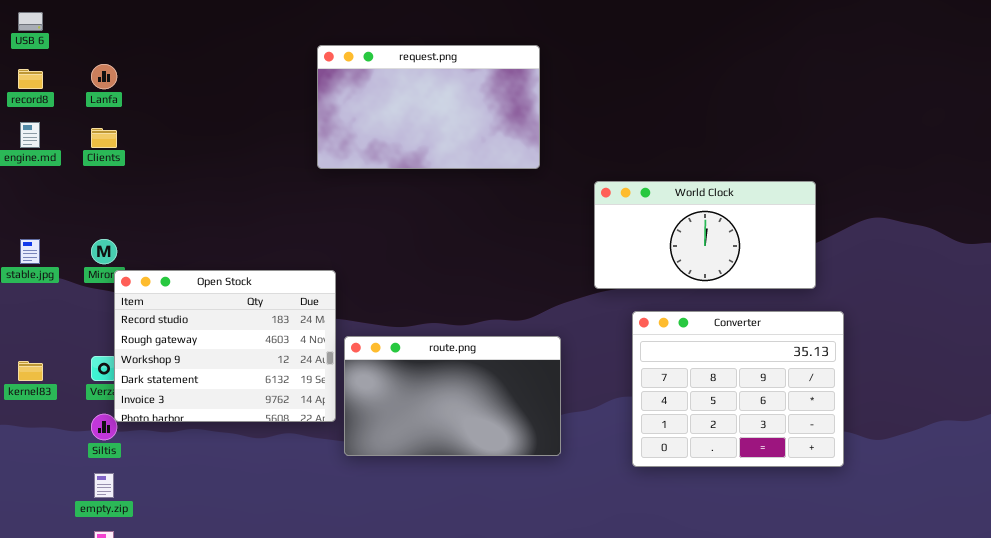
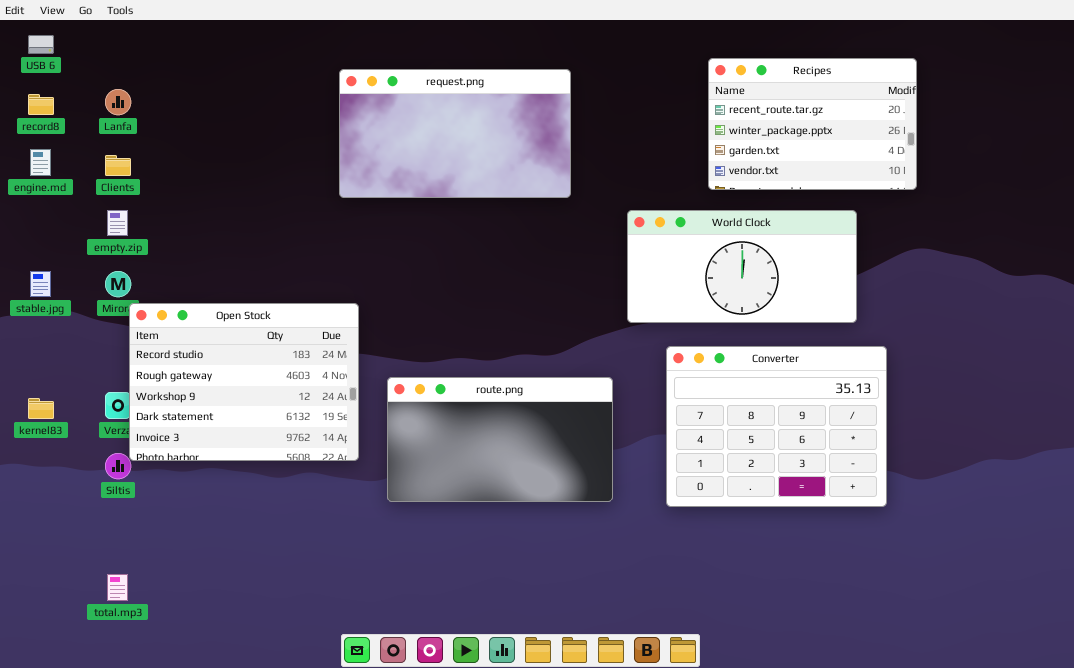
Recipes: none -> [708,58,917,190], opened
route.png: [344,336,561,456] -> [387,377,613,502], moved
empty.zip: [94,473,114,498] -> [107,210,128,236], moved

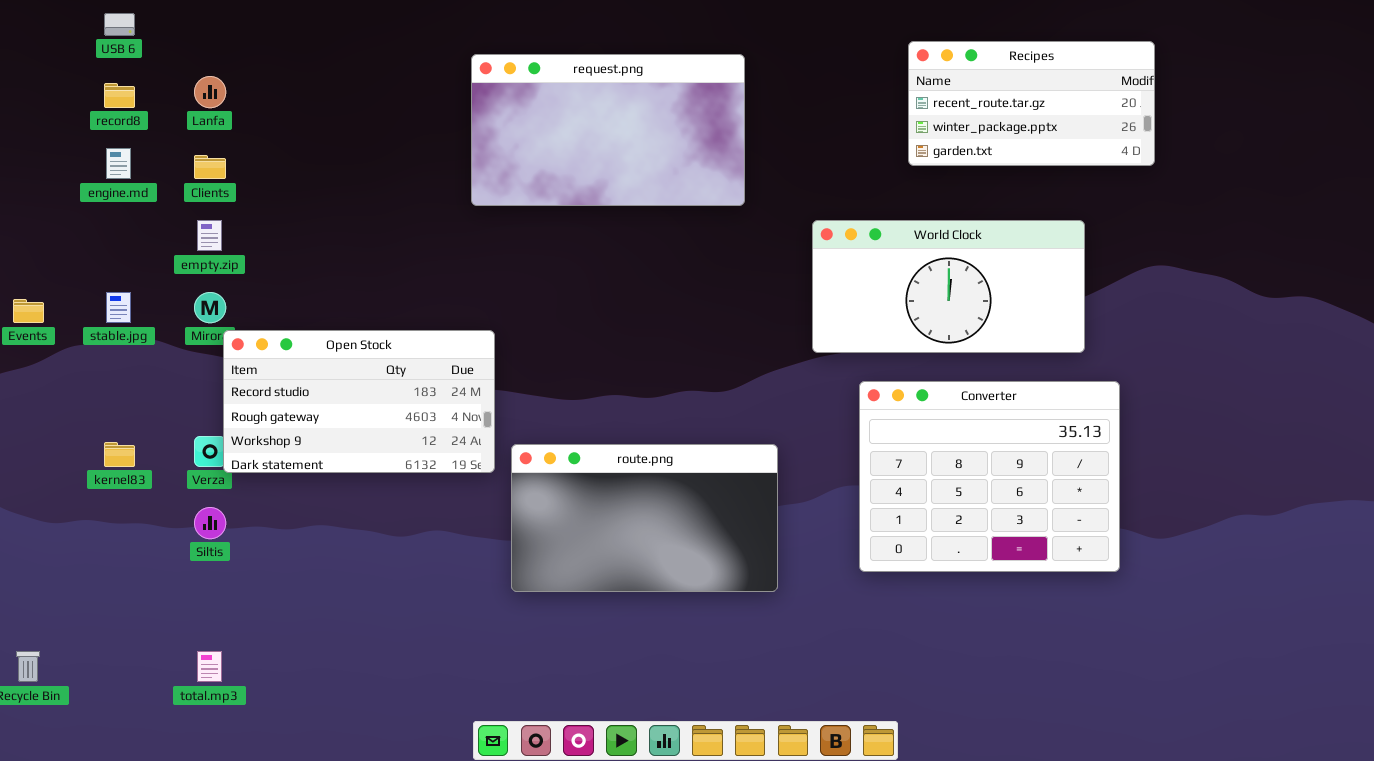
Recipes: [708,58,917,190] -> [908,41,1155,166], resized
Open Stock: [129,303,359,461] -> [223,330,495,473], resized
route.png: [387,377,613,502] -> [511,444,778,592], moved

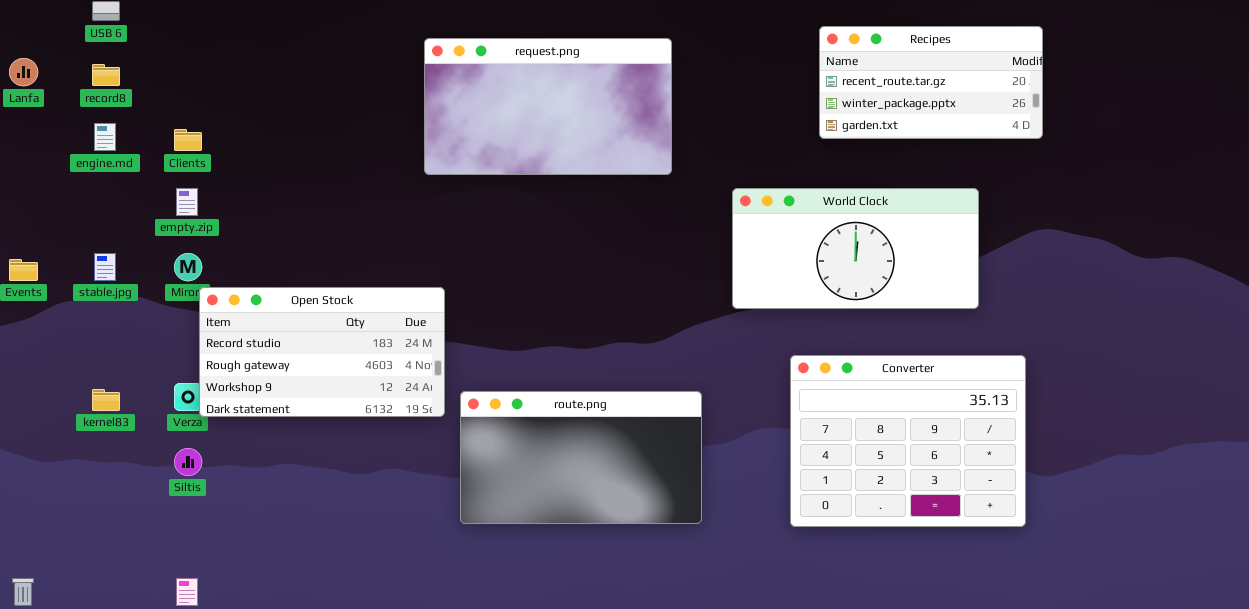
Lanfa: [194,76,226,108] -> [9,58,38,86], moved
Converter: [859,381,1120,572] -> [790,355,1026,527], moved

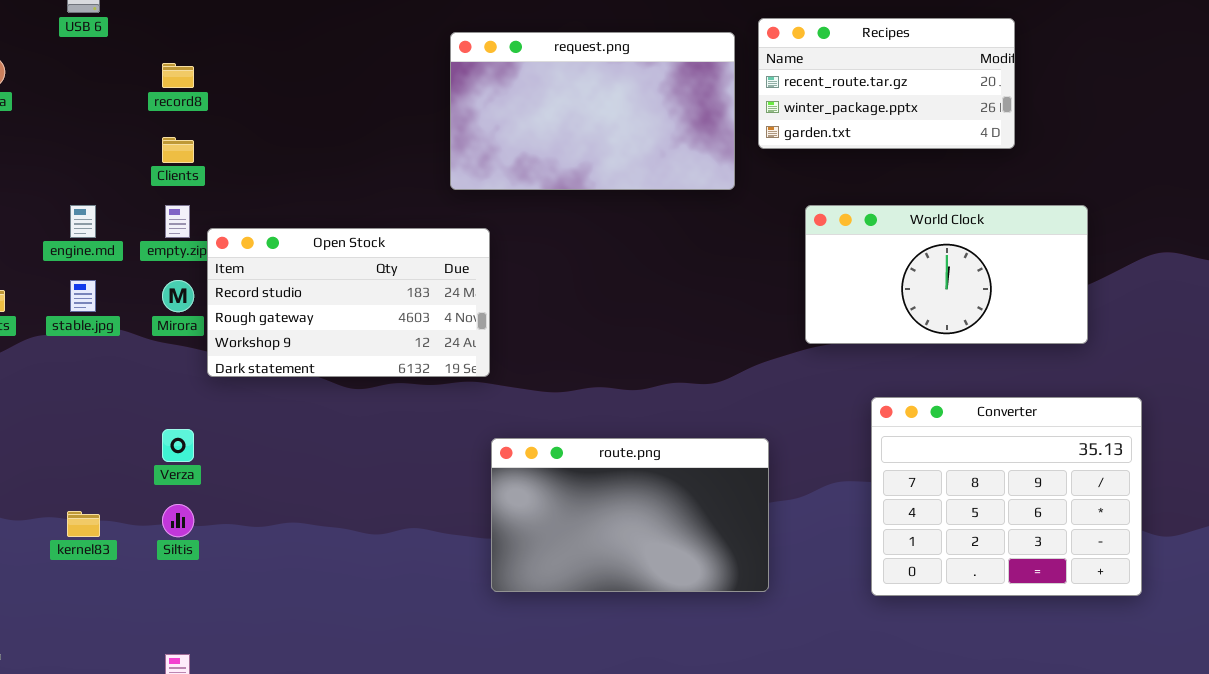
Recipes: [819,26,1043,139] -> [758,18,1015,149], moved
record8: [92,64,120,86] -> [162,63,194,88], moved
engine.md: [94,123,116,151] -> [70,205,96,238], moved
Open Stock: [199,287,445,417] -> [207,228,490,377], moved
kernel83: [92,389,120,411] -> [67,511,100,537], moved

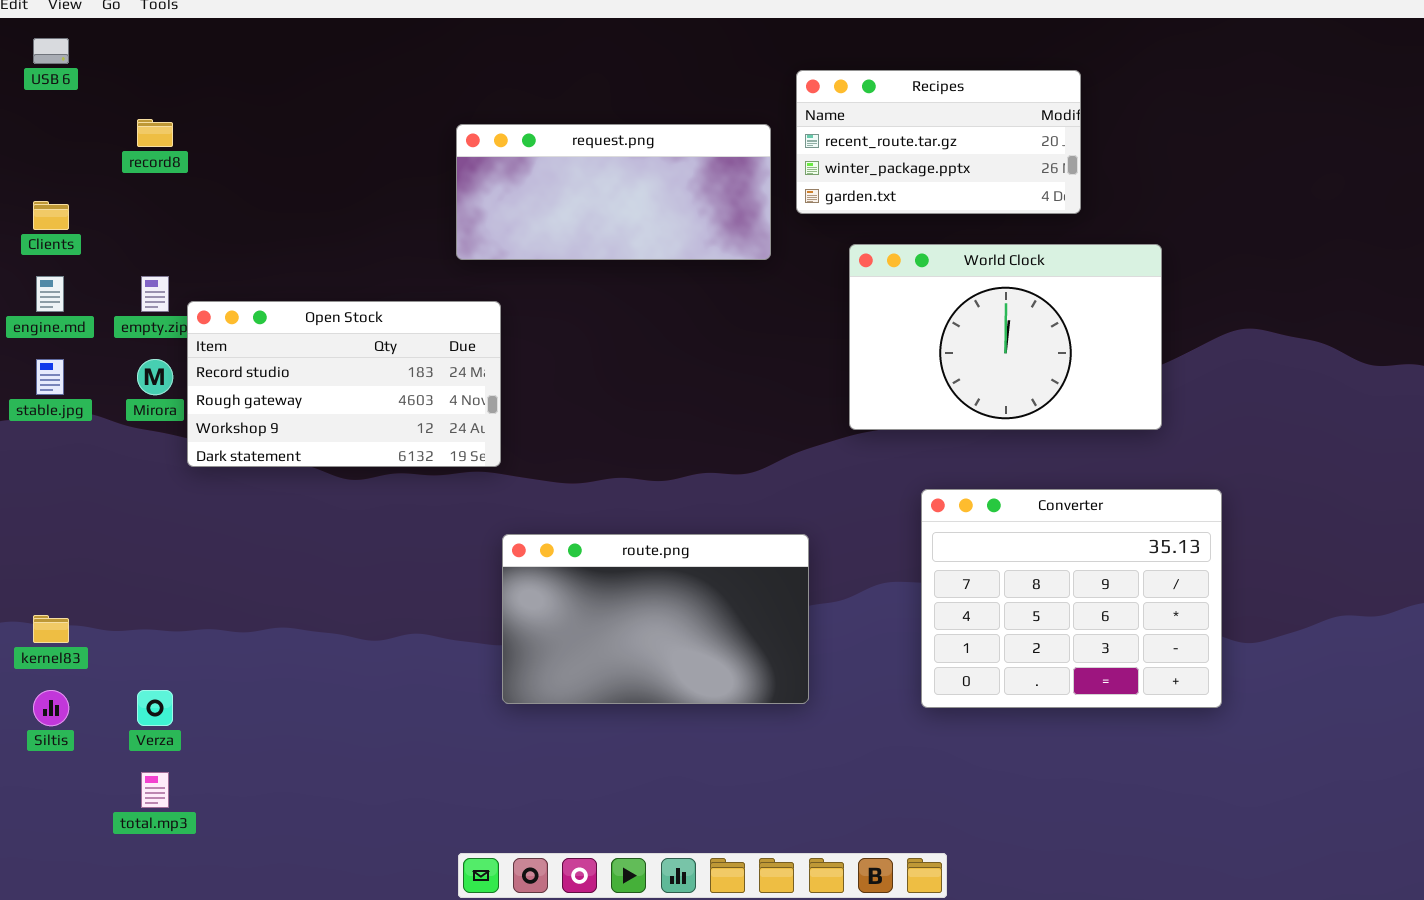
request.png: [450,32,735,190] -> [456,124,771,260], resized
Clients: [162,137,194,163] -> [33,201,69,230], moved
World Clock: [805,205,1088,344] -> [849,244,1162,430], resized
Verza: [162,429,194,462] -> [137,690,173,726], moved
Siltis: [162,504,194,537] -> [33,690,69,726], moved

